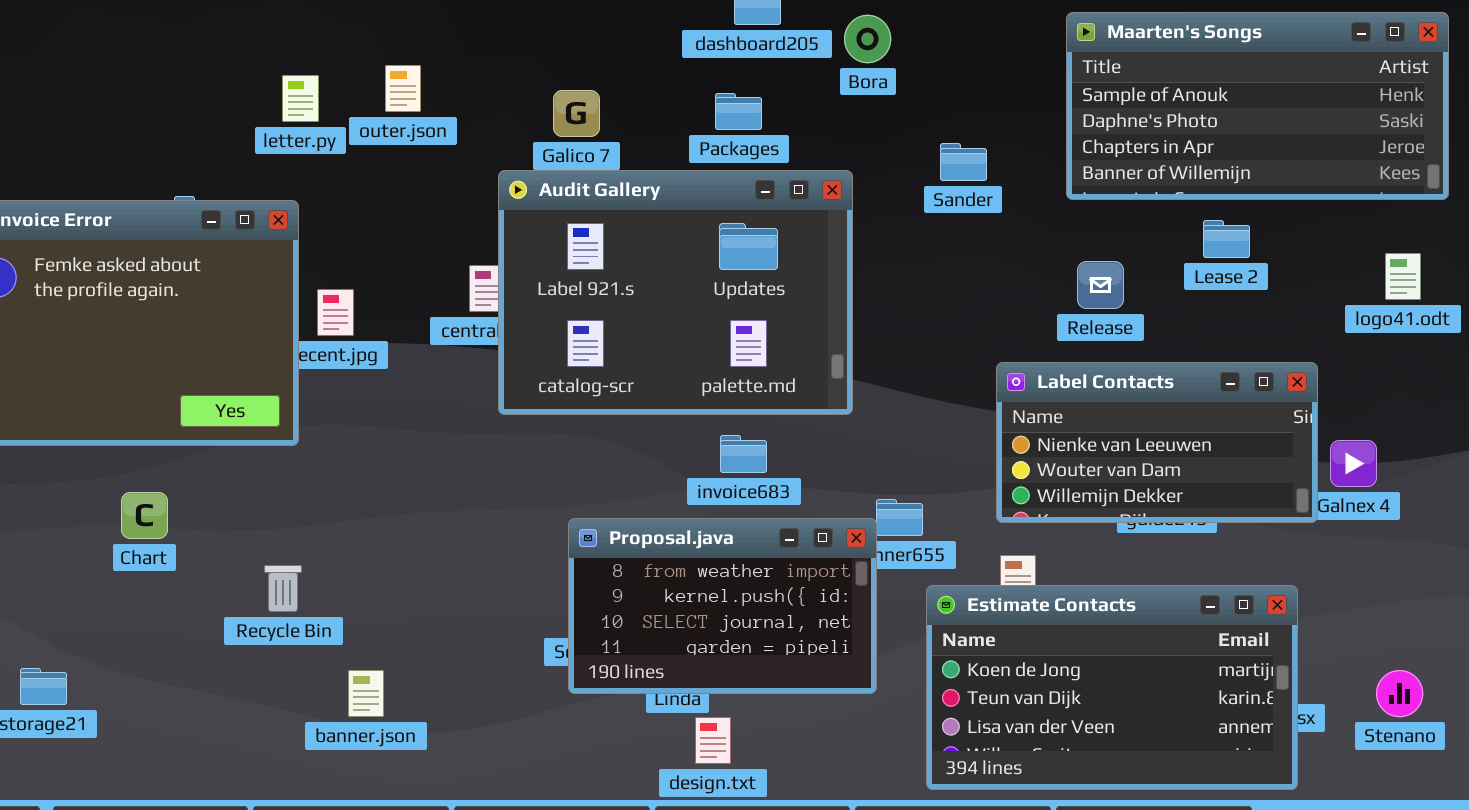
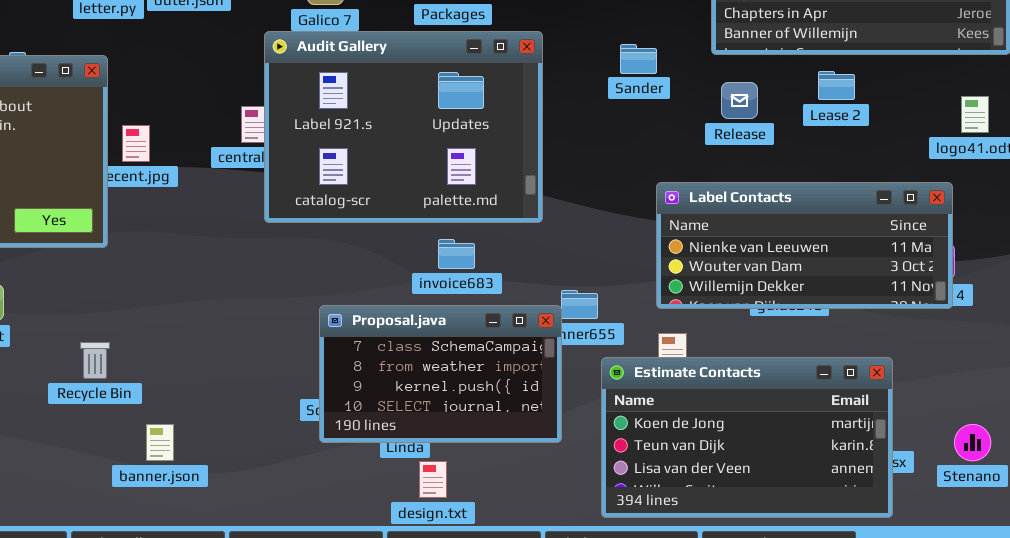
Sander: [940,143,987,181] -> [620,44,657,74], moved
Release: [1077,261,1124,309] -> [721,82,758,119], moved
Label Contacts: [996,362,1318,523] -> [656,182,953,309], resized
Proposal.java: [568,518,877,694] -> [319,305,562,443], scrolled up 1 row

